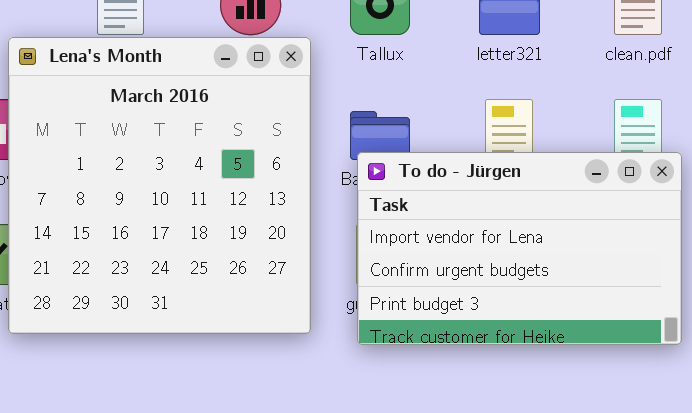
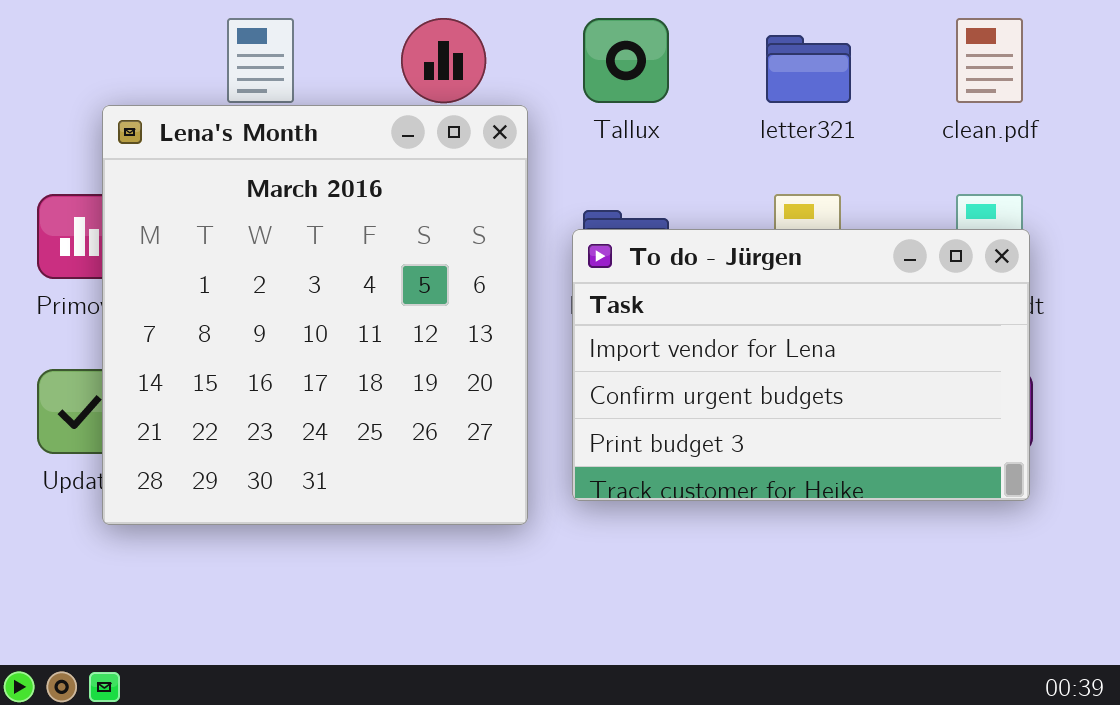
To do - Jürgen: [357,152,682,345] -> [572,229,1030,501], moved

